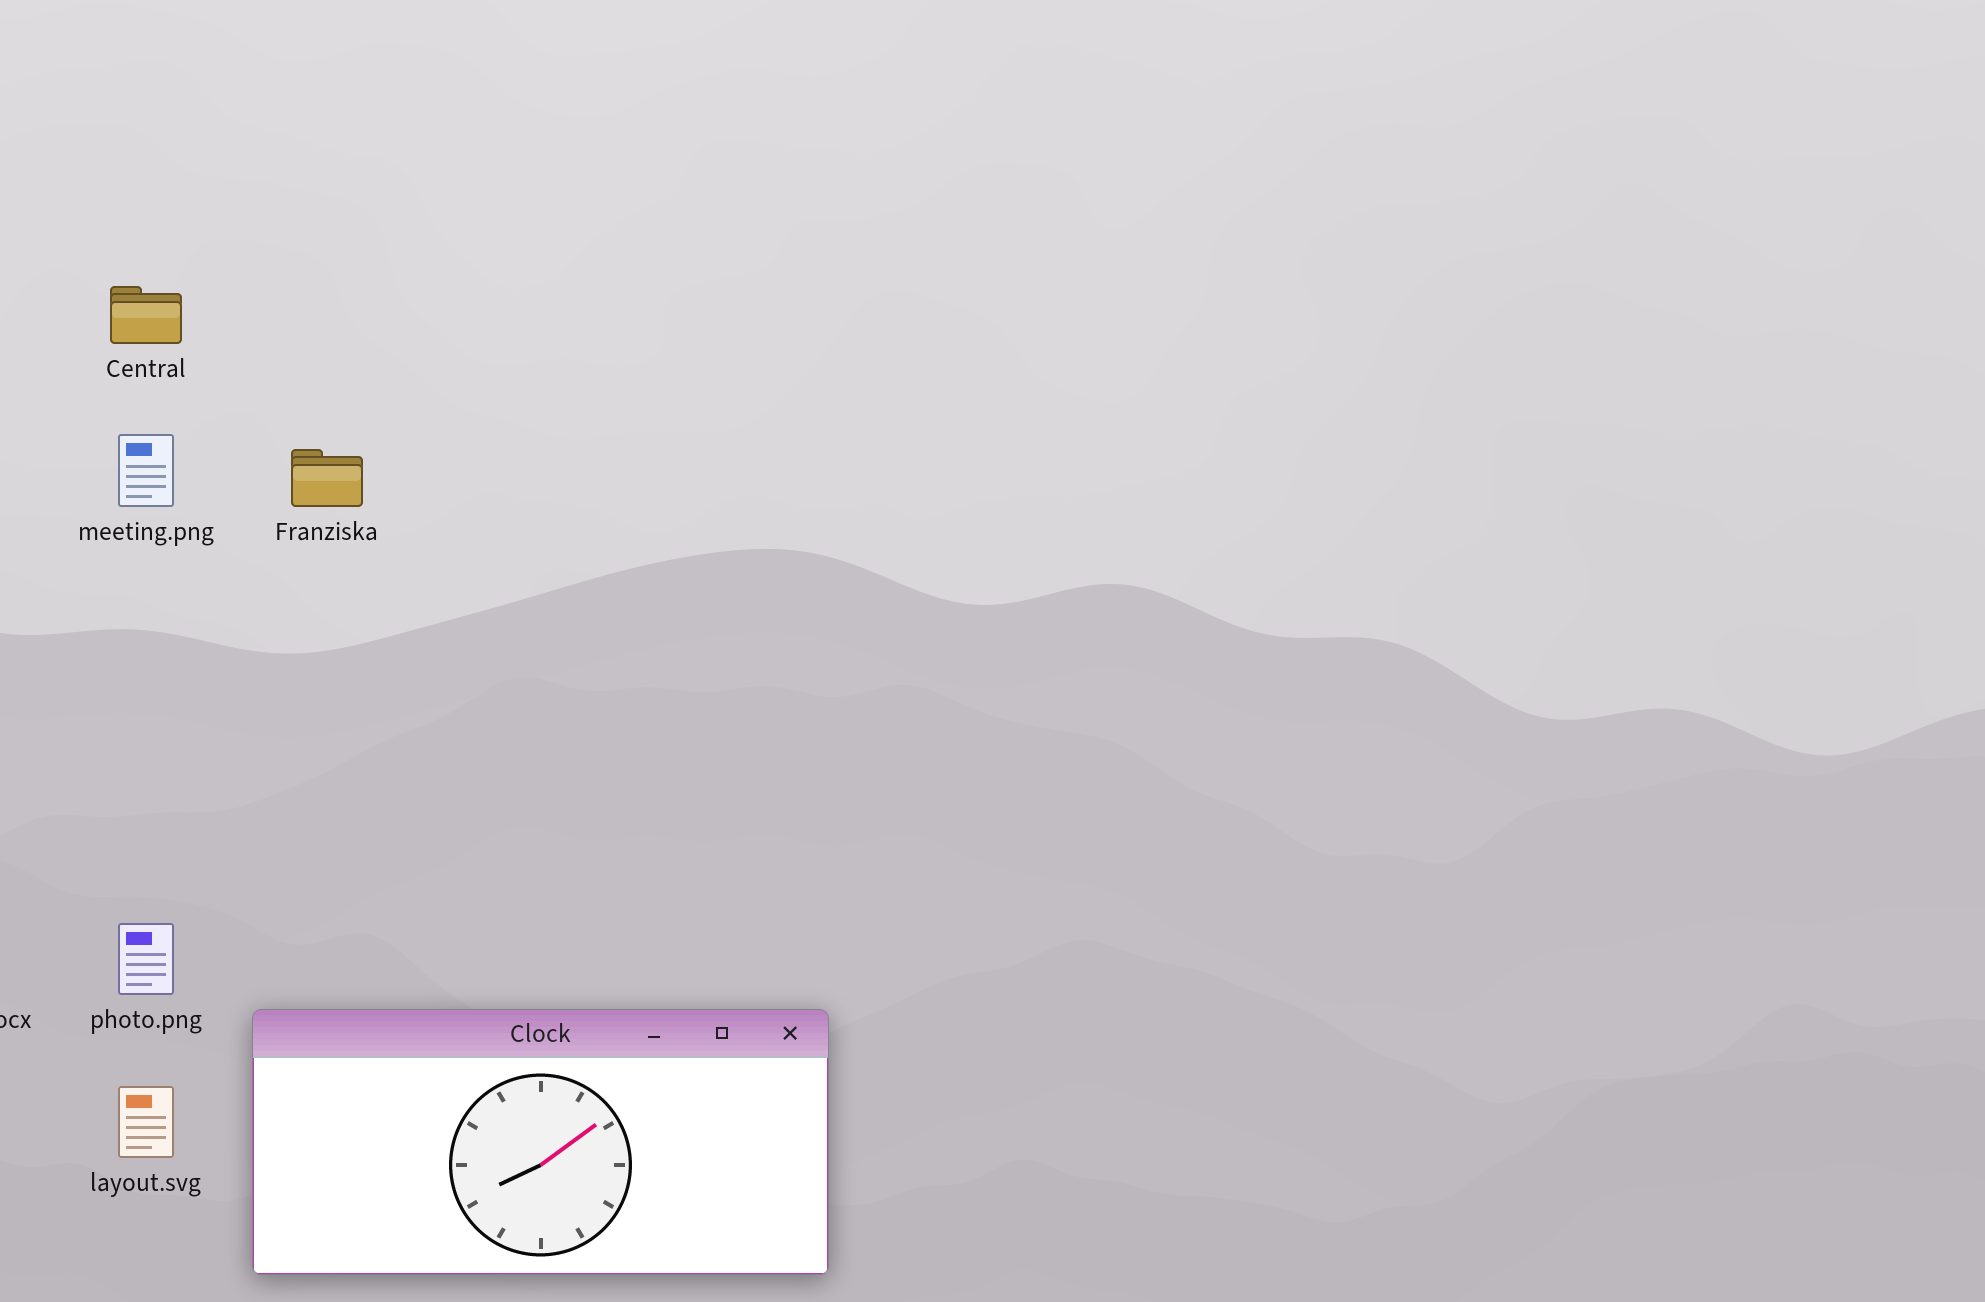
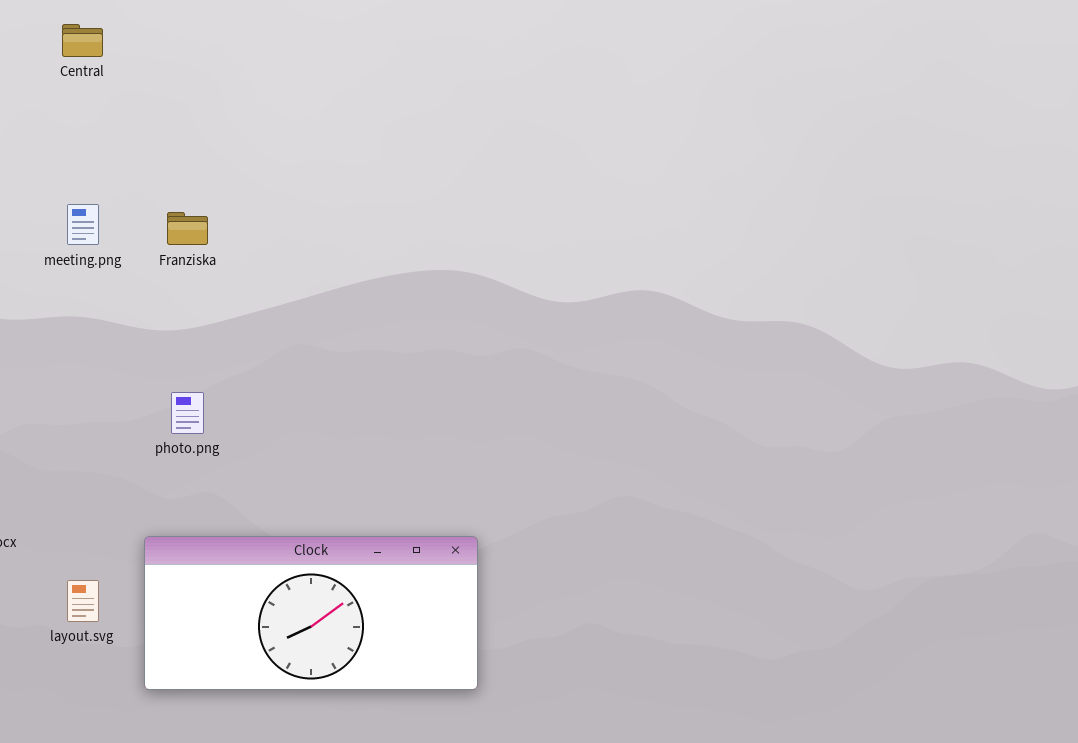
Central: [110,286,182,344] -> [62,24,103,57], moved
photo.png: [118,923,174,995] -> [171,392,204,434], moved

